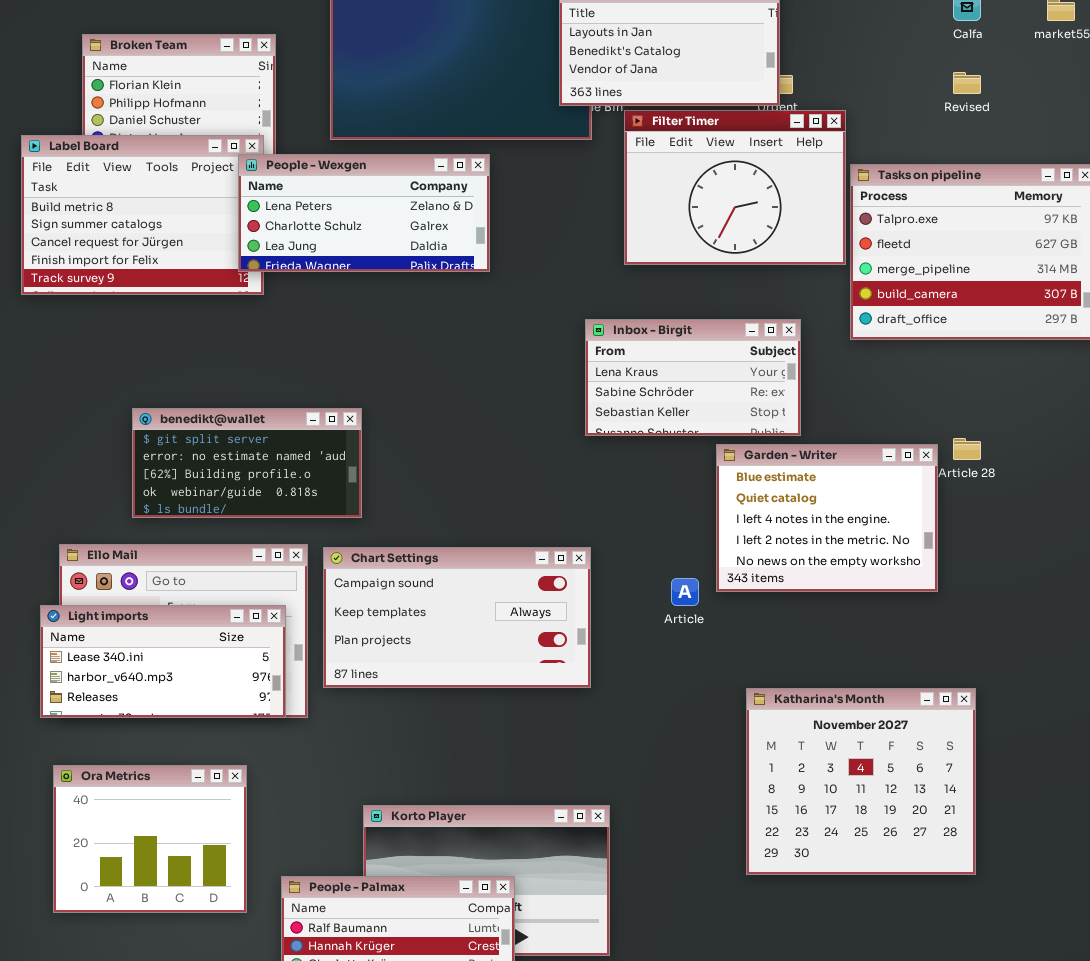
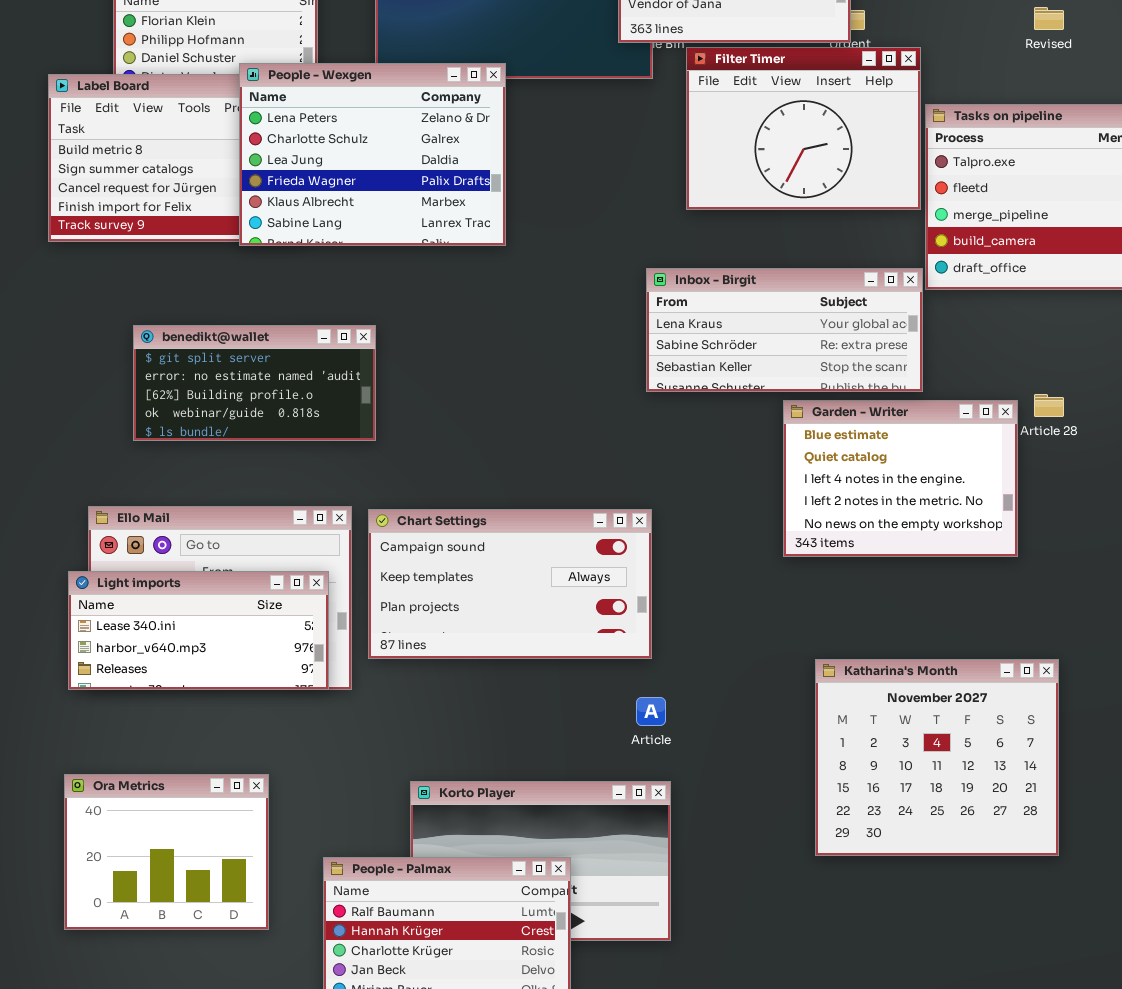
People - Wexgen: [238,154,490,272] -> [239,63,506,246], moved, resized
Inbox - Birgit: [585,319,801,436] -> [646,268,923,392], resized
benedikt@wallet: [132,408,362,518] -> [133,325,376,441], moved
Article: [671,578,699,606] -> [636,697,666,726], moved
Ora Metrics: [53,765,247,913] -> [64,774,269,930], moved

